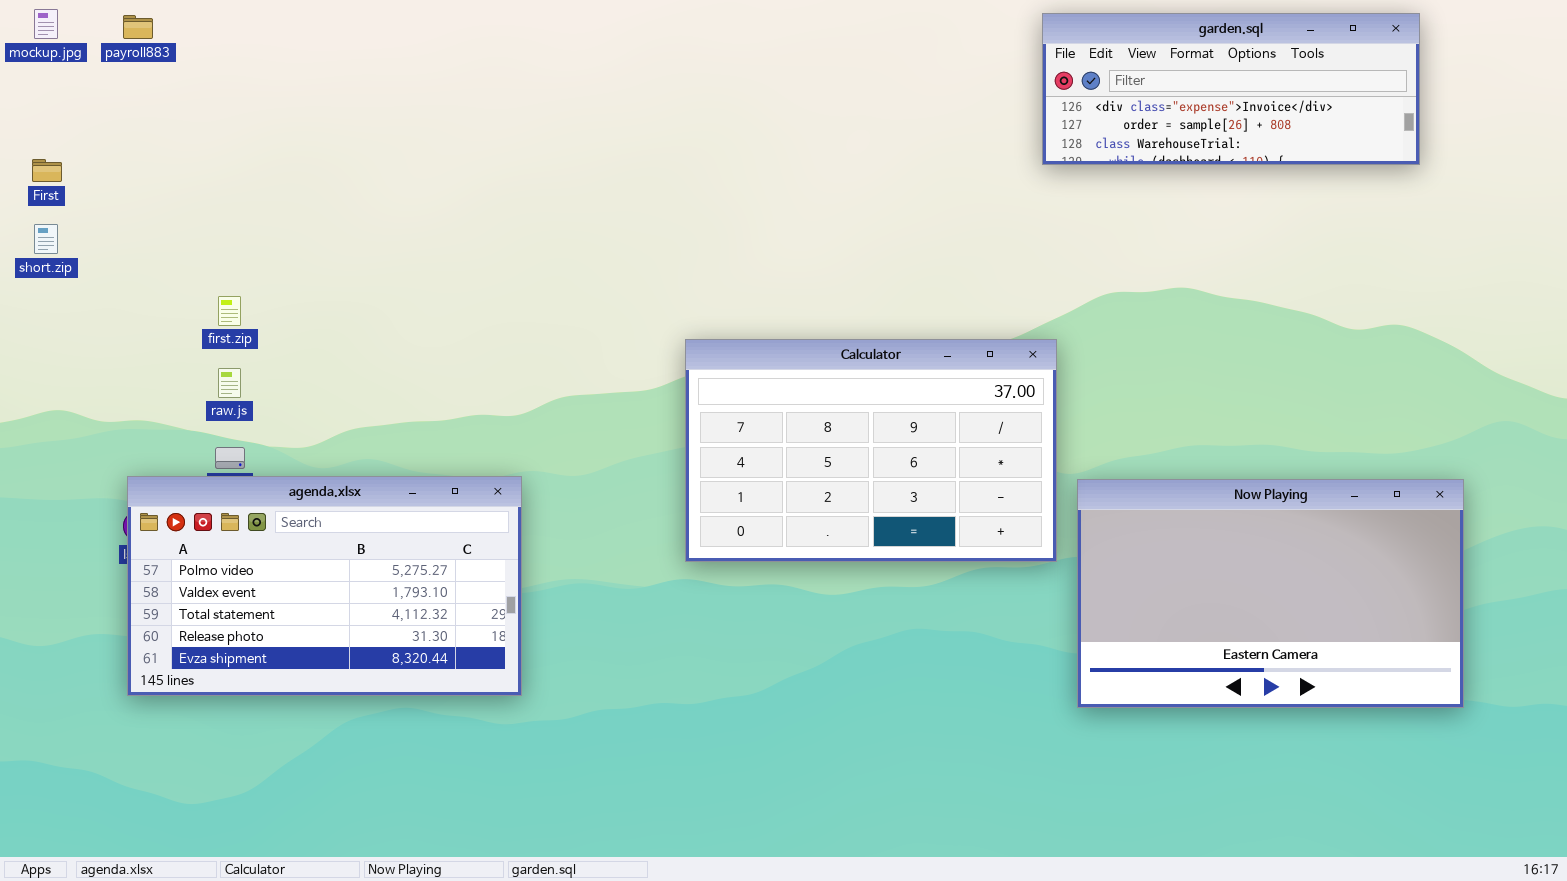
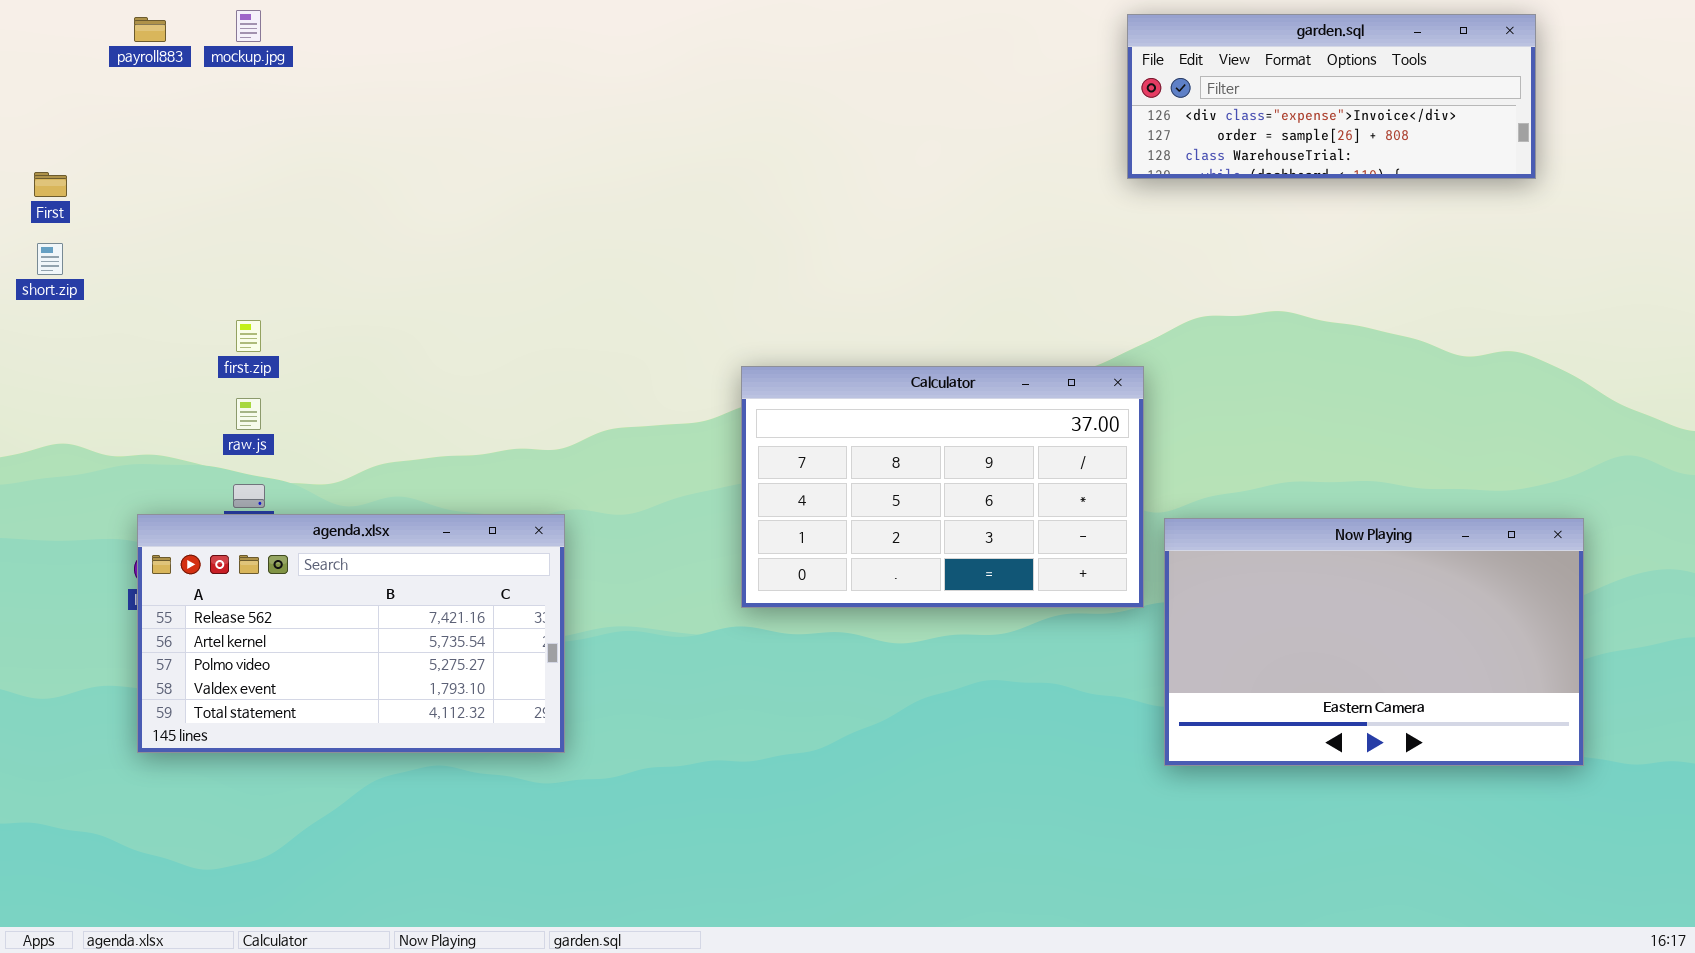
mockup.jpg: [34,9,58,39] -> [236,10,261,42], moved
agenda.xlsx: [127,476,522,696] -> [137,514,565,753], scrolled up 2 rows

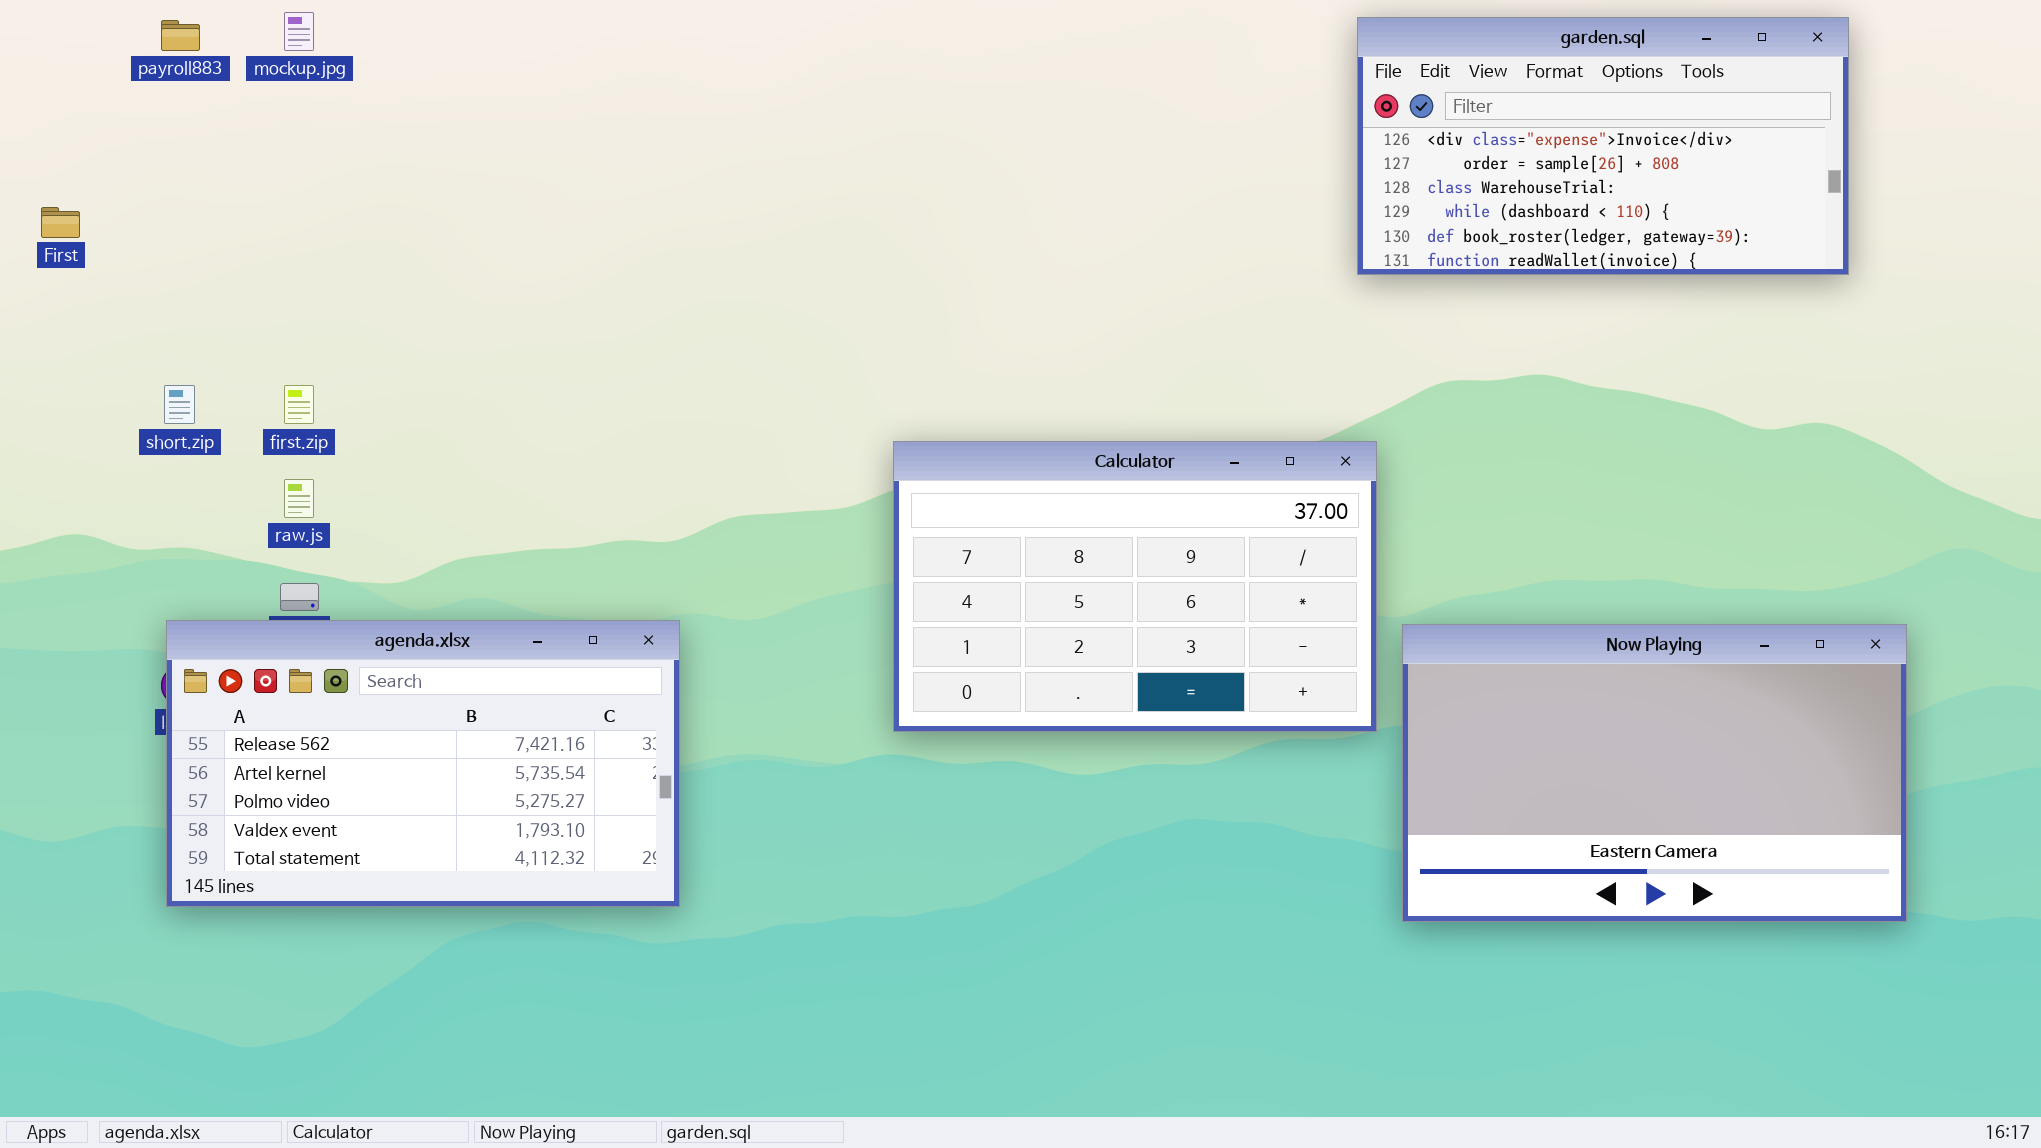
garden.sql: [1127,14,1536,179] -> [1357,17,1849,275], resized
short.zip: [37,243,63,275] -> [164,385,195,424], moved

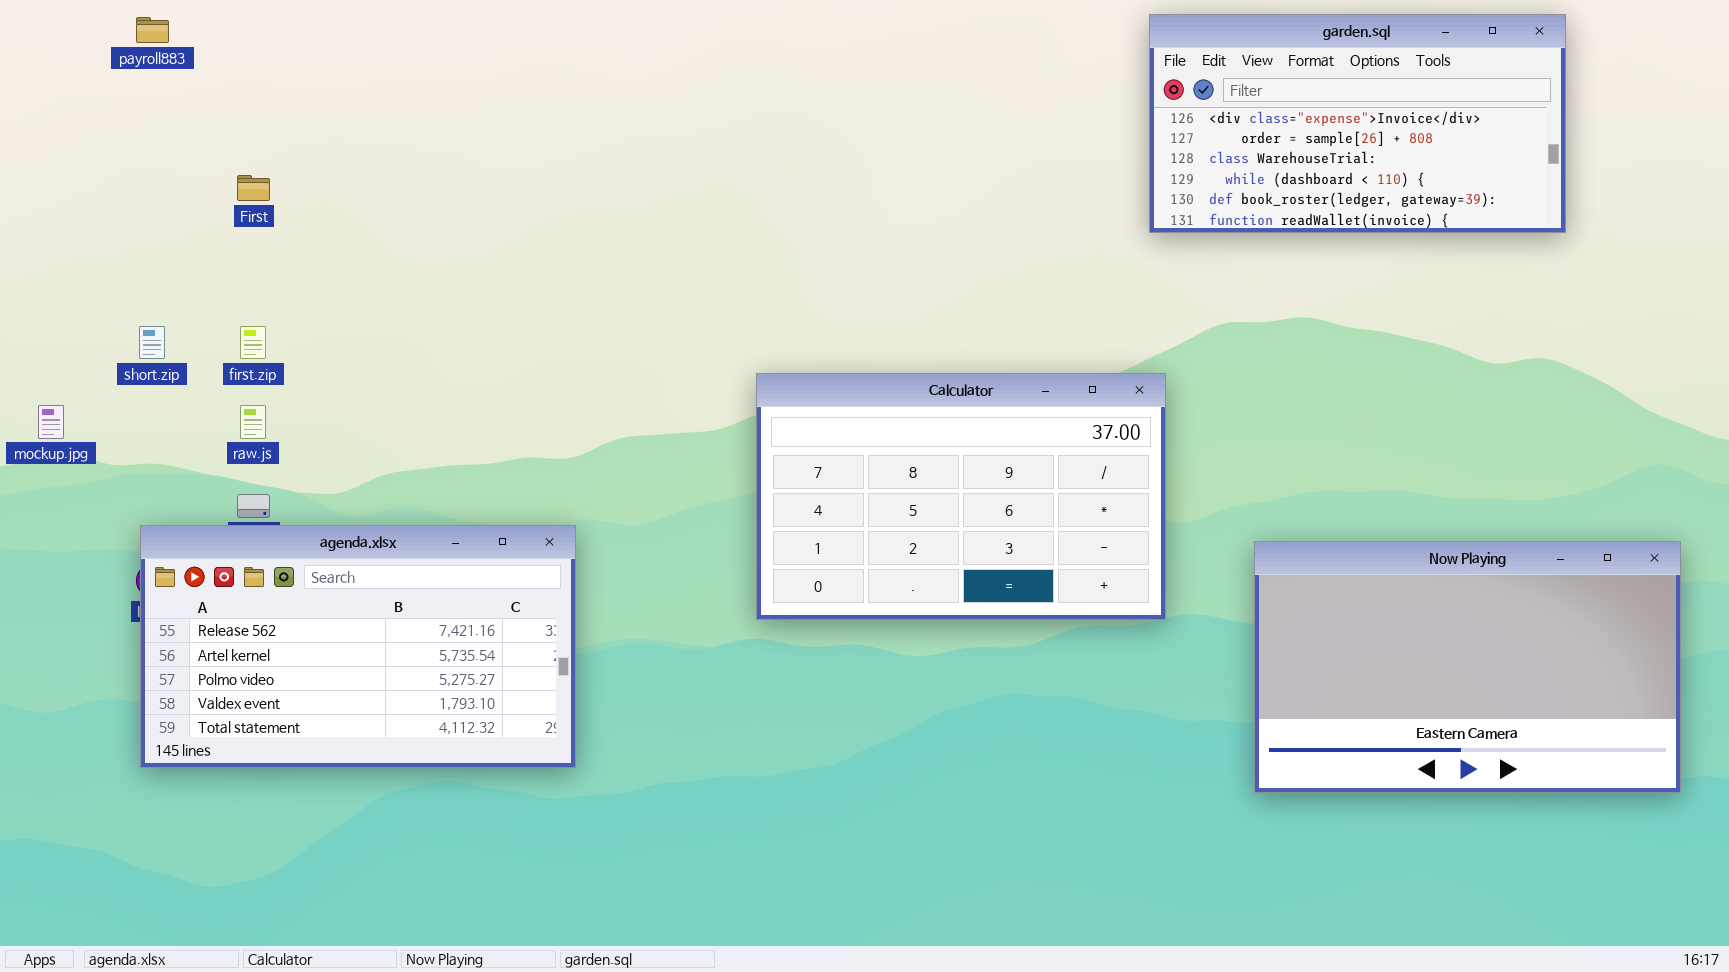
mockup.jpg: [284,12,314,51] -> [38,405,64,439], moved
First: [41,207,80,238] -> [237,175,270,201], moved
Now Playing: [1402,624,1907,922] -> [1254,541,1681,793], moved

